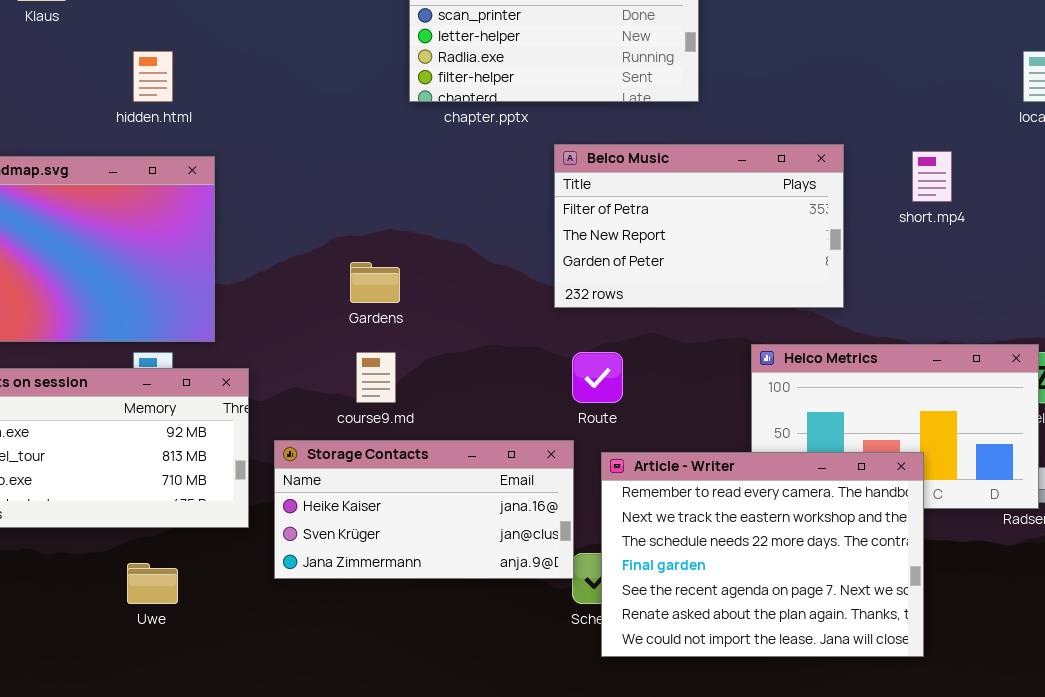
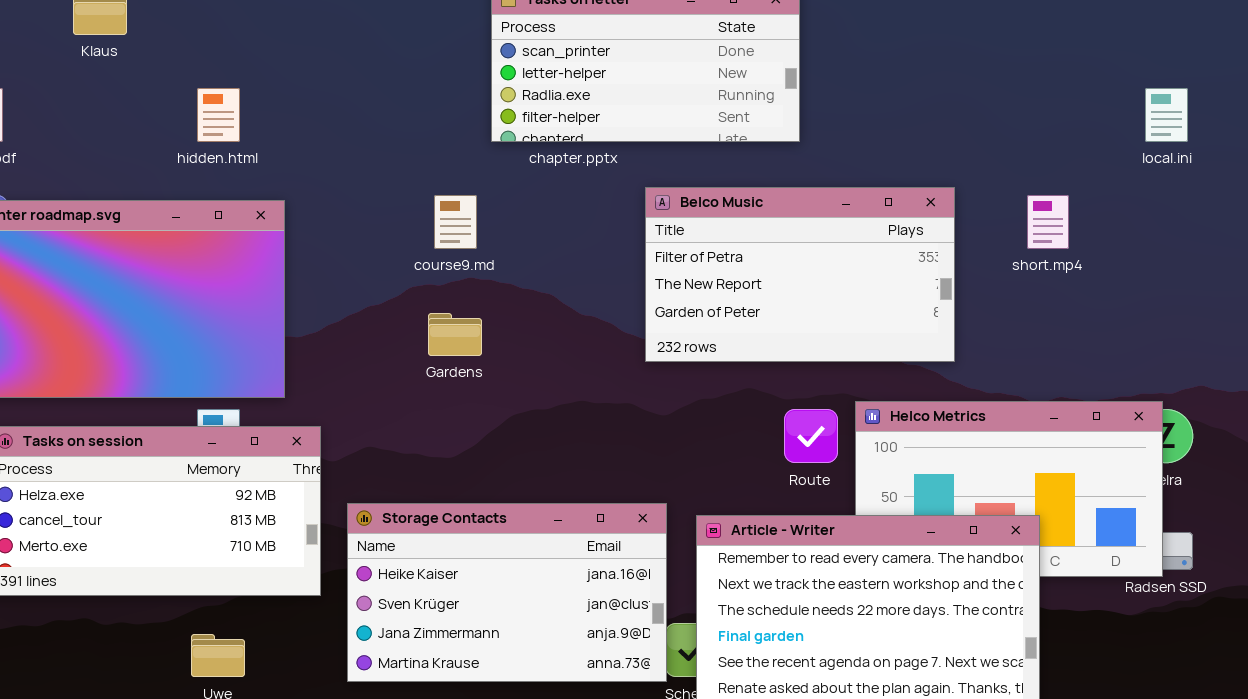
course9.md: [356,352,396,403] -> [434,195,477,249], moved
Route: [572,352,623,403] -> [784,409,838,463], moved
Storage Contacts: [274,440,574,579] -> [347,503,667,682], resized

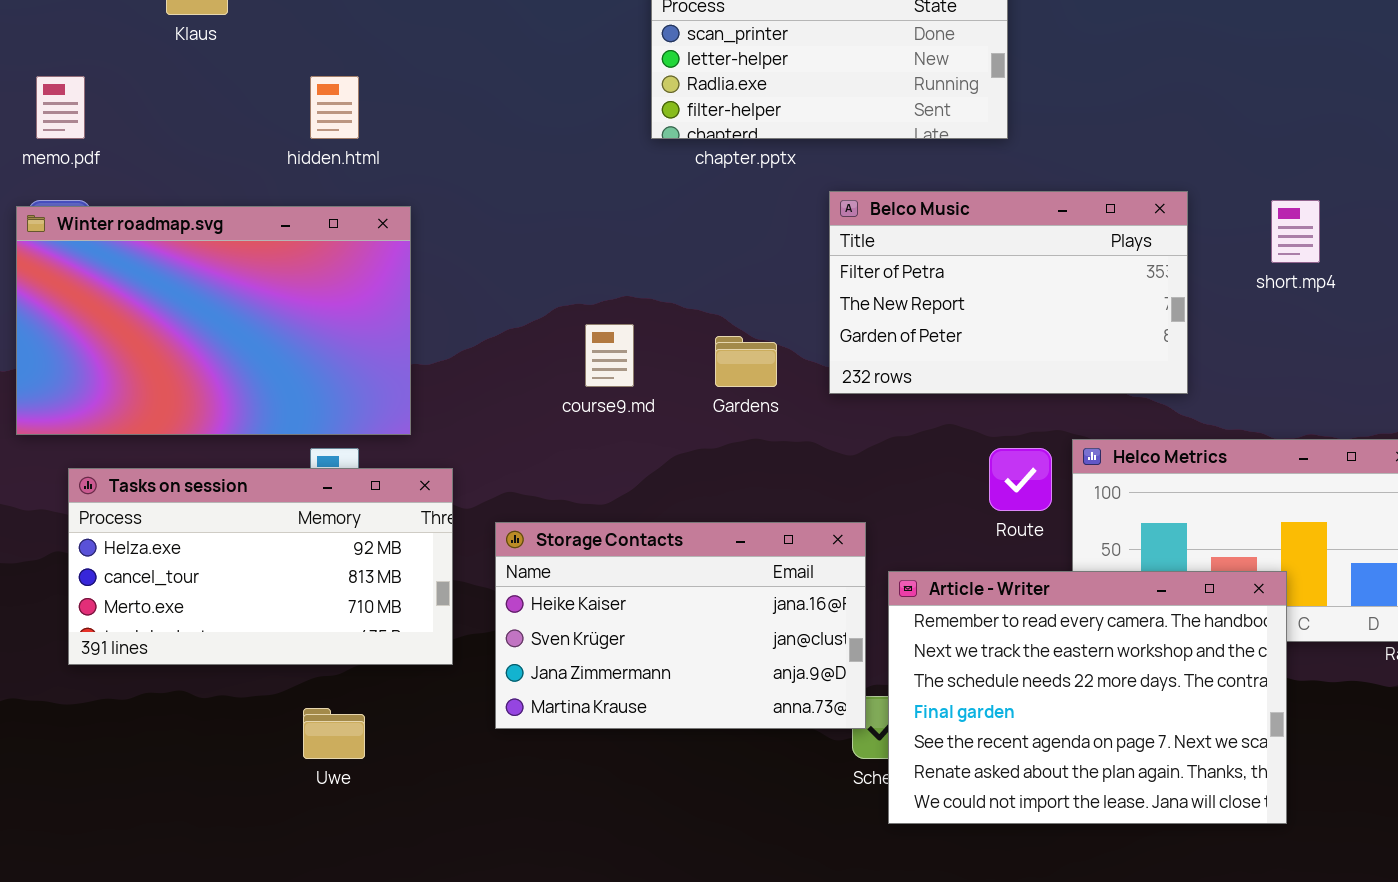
course9.md: [434,195,477,249] -> [585,324,634,387], moved
Gardens: [428,313,482,356] -> [715,336,777,387], moved
Storage Contacts: [347,503,667,682] -> [495,522,866,729], moved

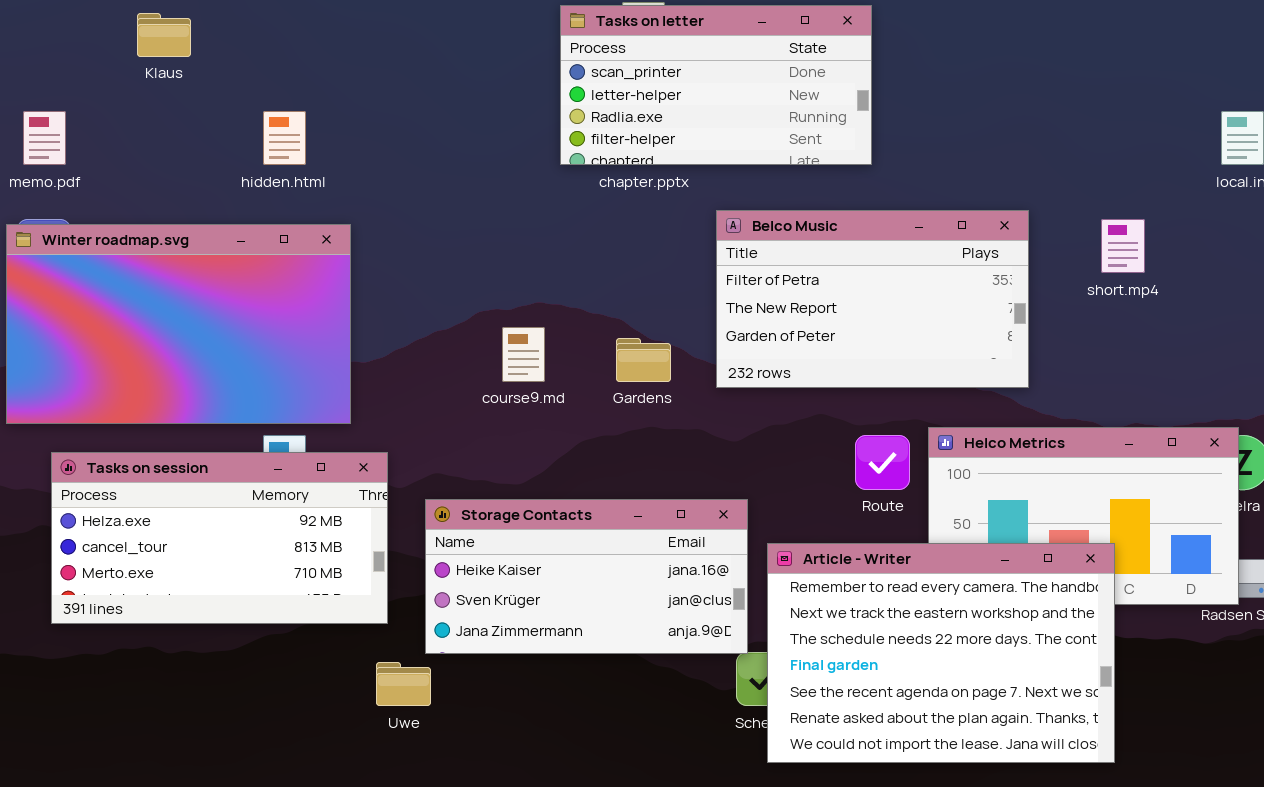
Storage Contacts: [495,522,866,729] -> [425,499,748,654], resized
Uwe: [303,708,365,759] -> [376,662,431,706], moved

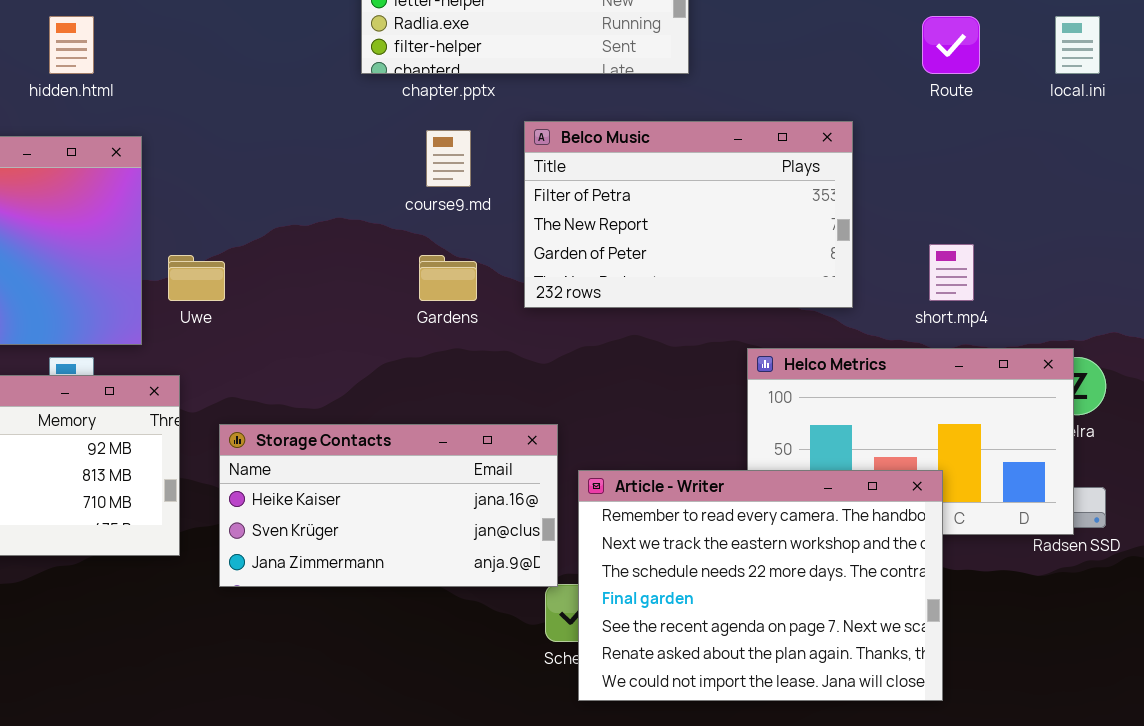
short.mp4: [1101,219,1145,273] -> [929,244,974,301], moved
course9.md: [502,327,545,382] -> [426,130,471,187], moved
Route: [855,435,910,490] -> [922,16,980,74], moved
Uwe: [376,662,431,706] -> [168,255,225,301], moved

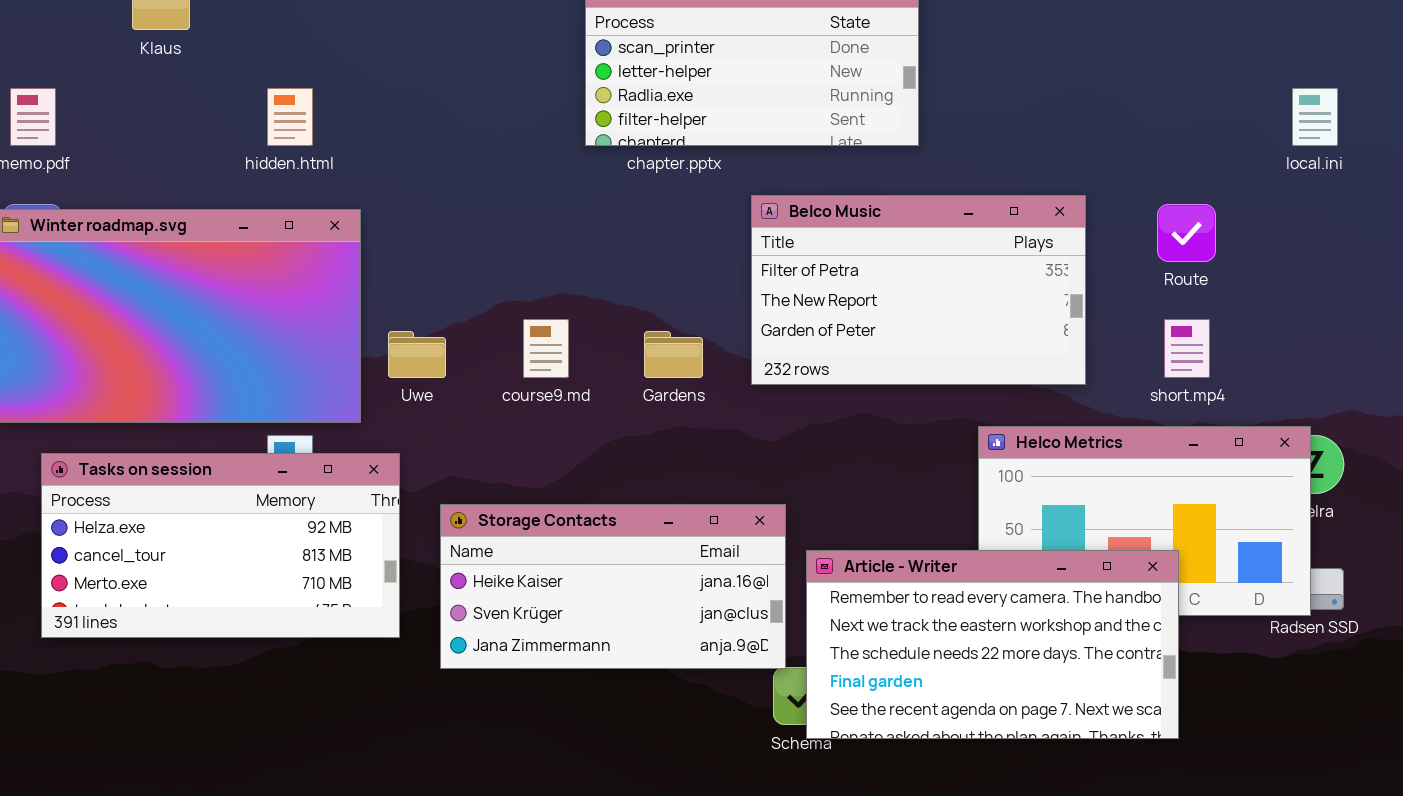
Route: [922,16,980,74] -> [1157,204,1216,262], moved
course9.md: [426,130,471,187] -> [523,319,569,378], moved
Article - Writer: [578,470,943,701] -> [806,550,1179,739], resized

